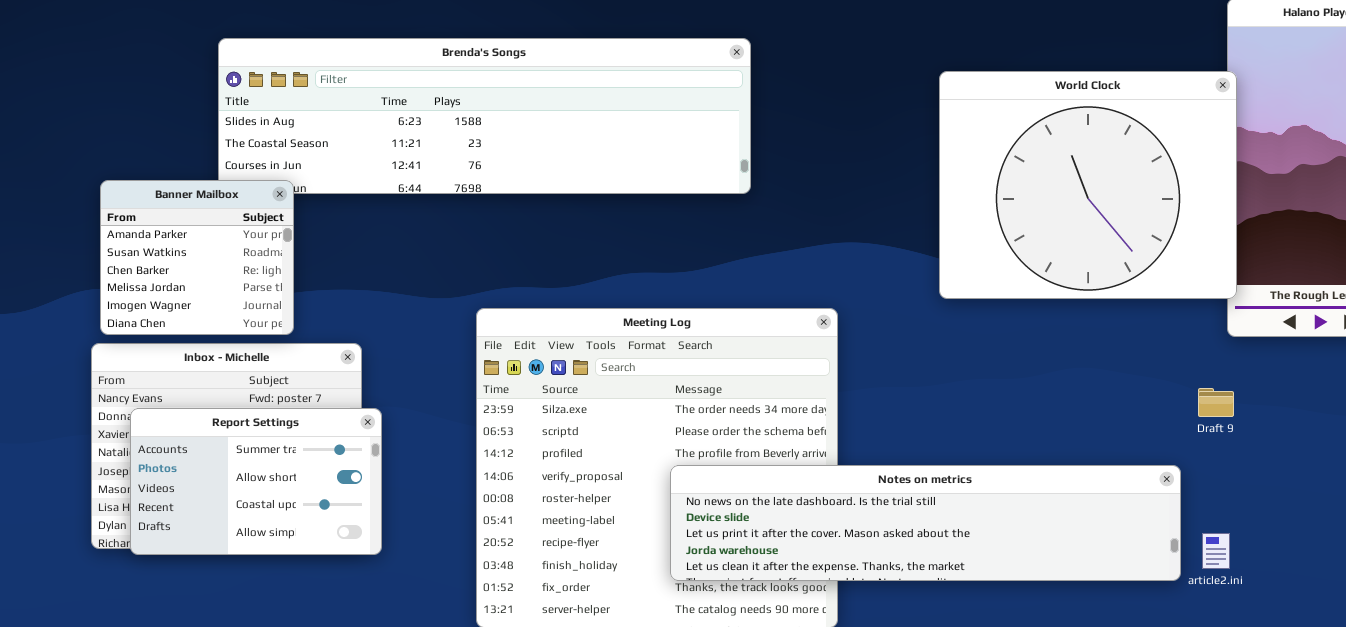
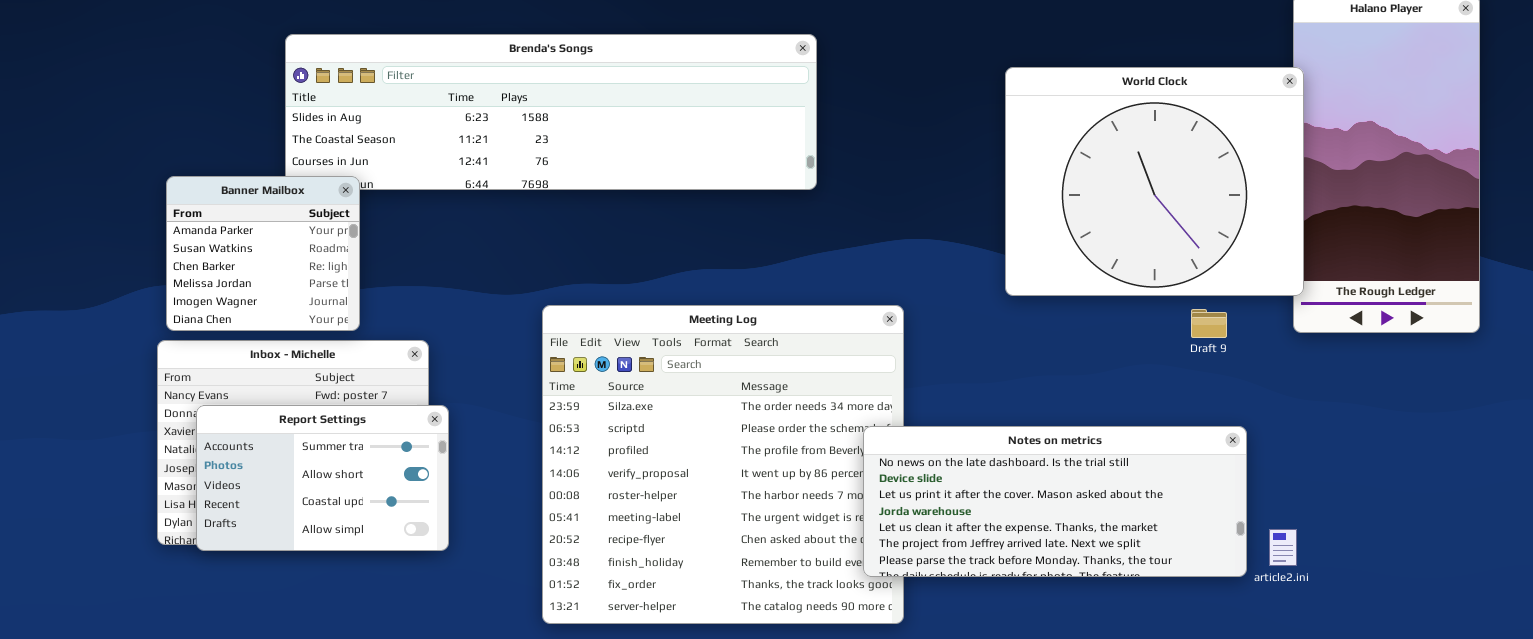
Draft 9: [1198,388,1234,417] -> [1191,309,1227,338], moved
Notes on metrics: [670,465,1181,581] -> [863,426,1247,577], resized

